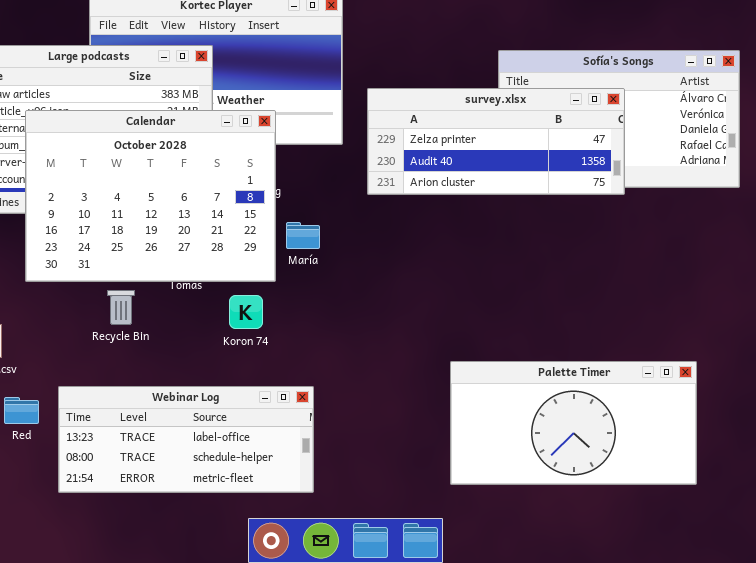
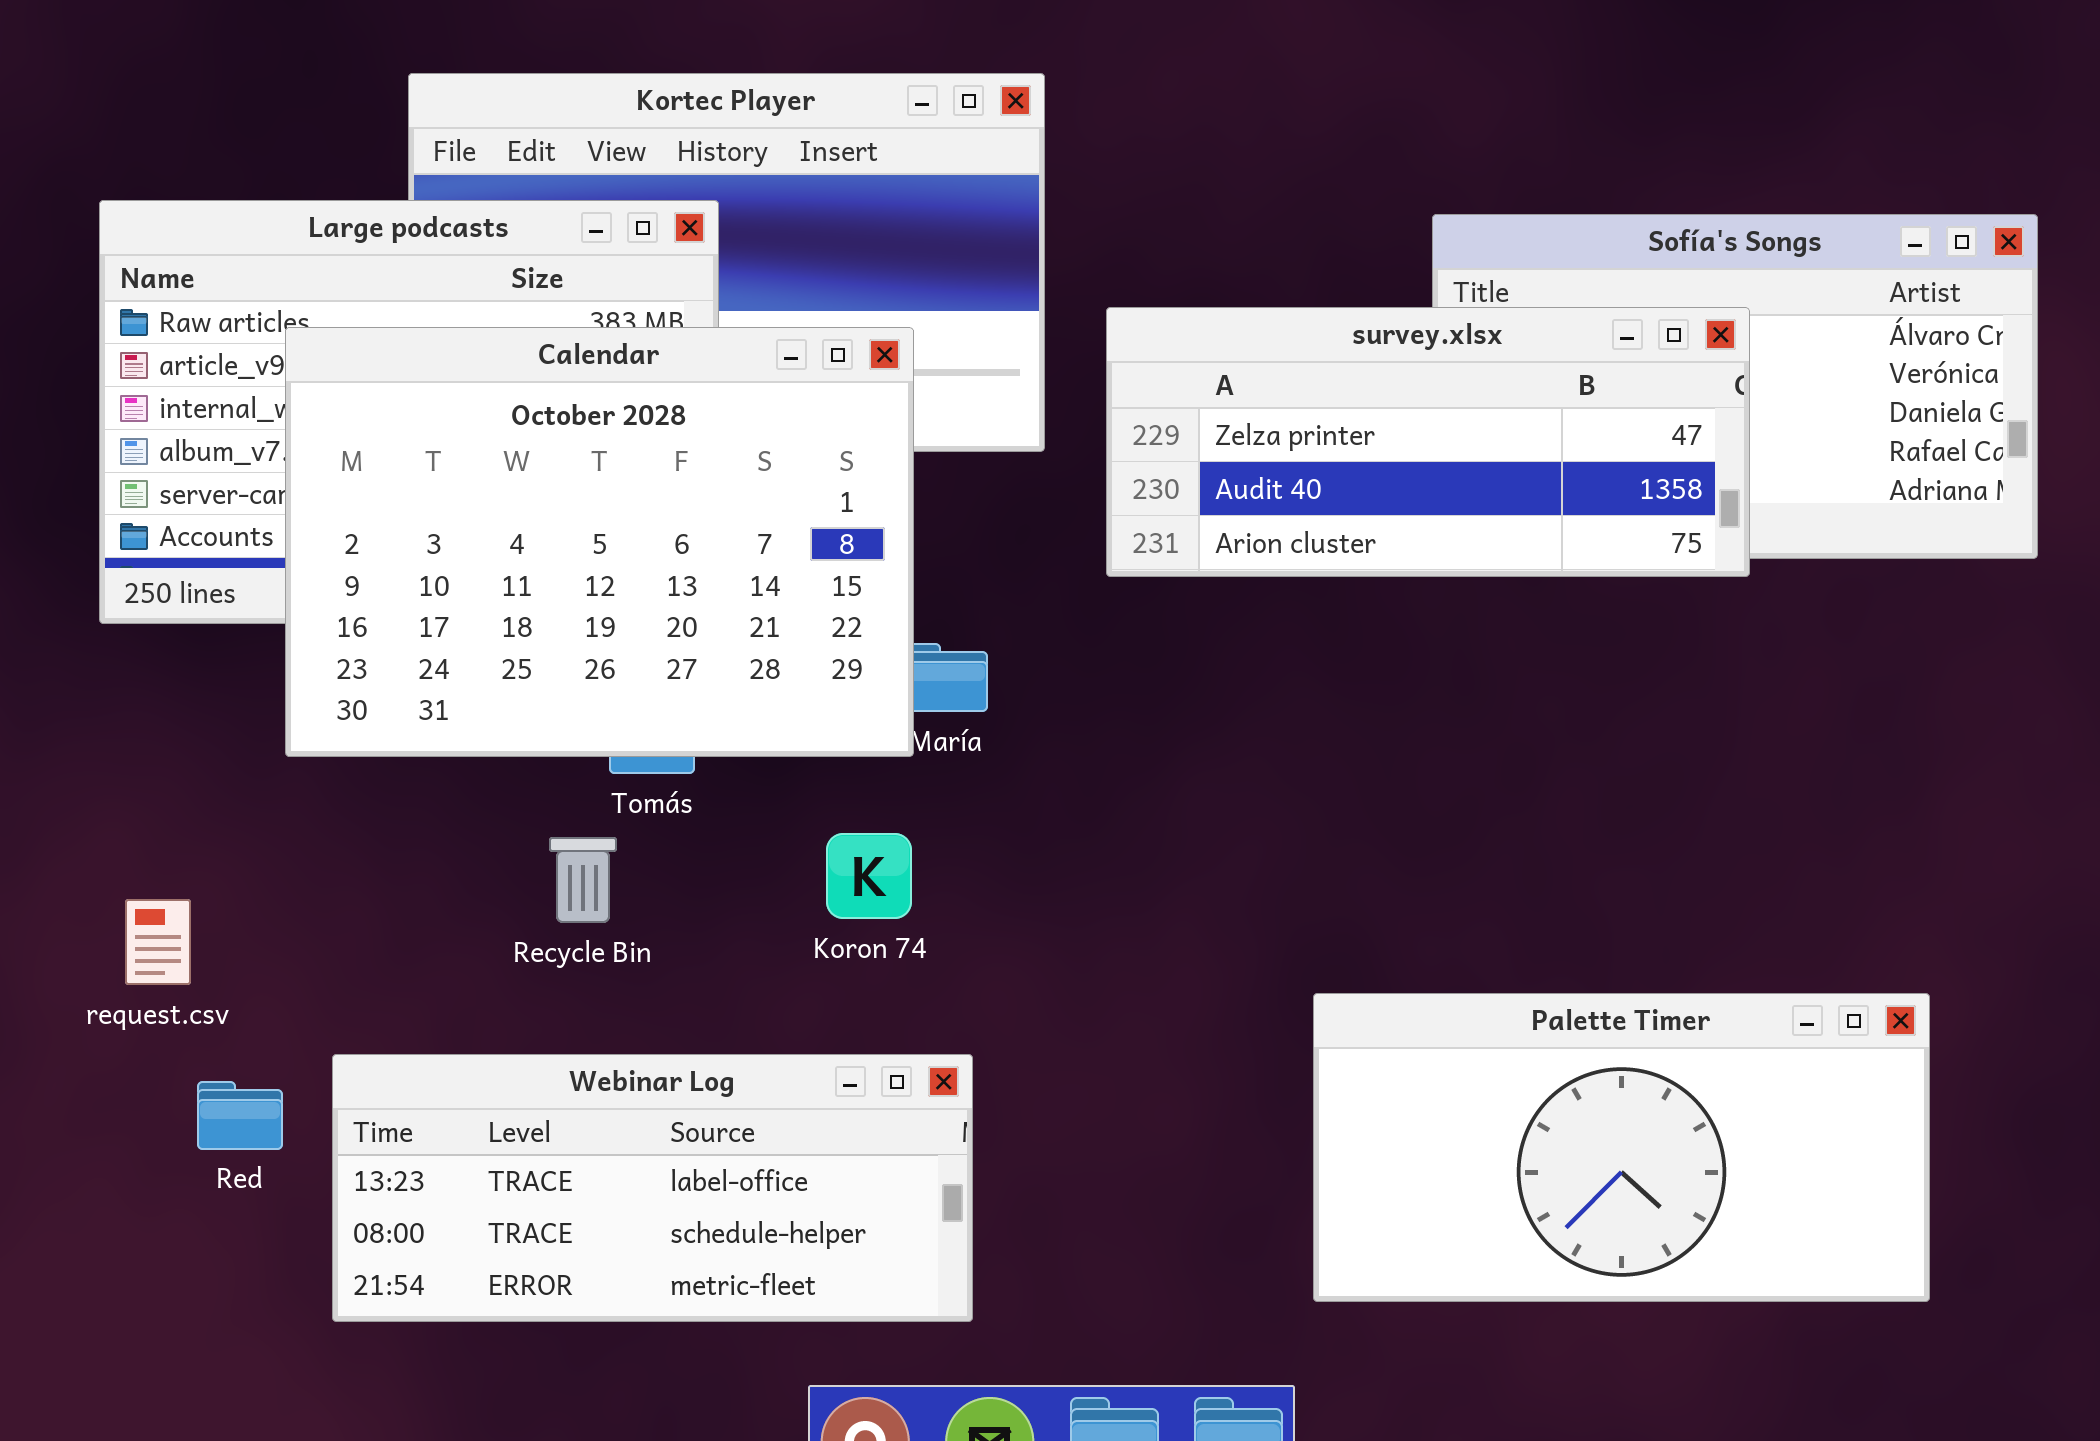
Calendar: [25,110,276,282] -> [285,327,914,757], moved
Recycle Bin: [107,290,135,325] -> [549,837,617,923], moved
Koron 74: [229,295,263,329] -> [826,833,912,919], moved

